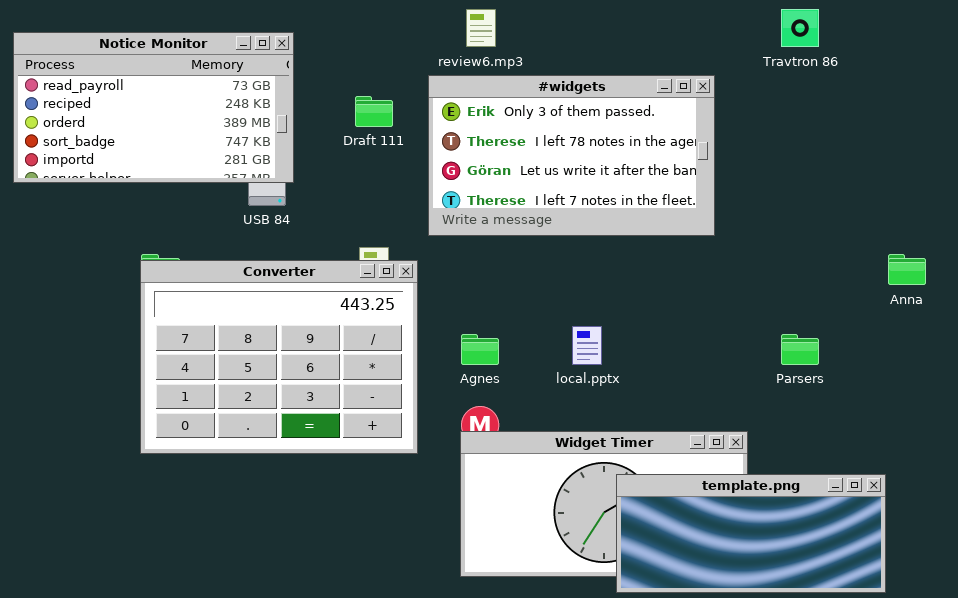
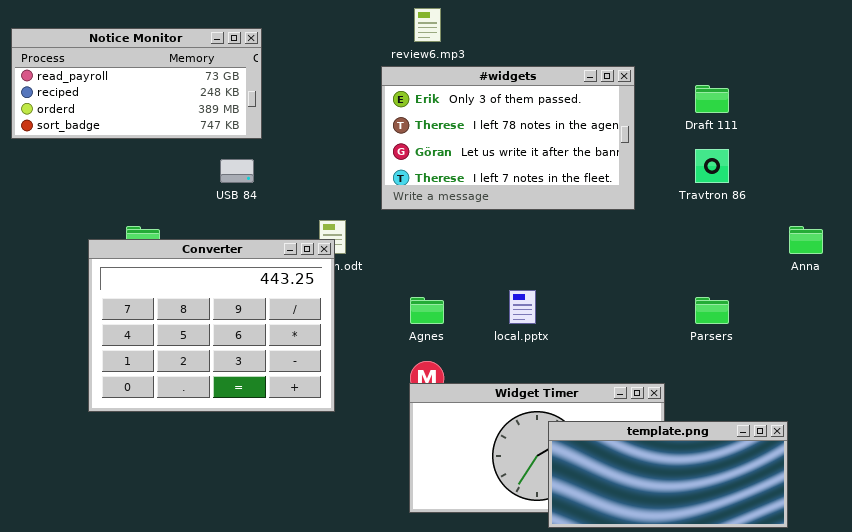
Travtron 86: [781,9,819,47] -> [695,149,729,183], moved
Notice Monitor: [13,32,294,183] -> [11,28,262,139], resized
Draft 111: [355,96,393,127] -> [695,85,729,113], moved
Converter: [140,260,418,454] -> [88,239,335,412], moved

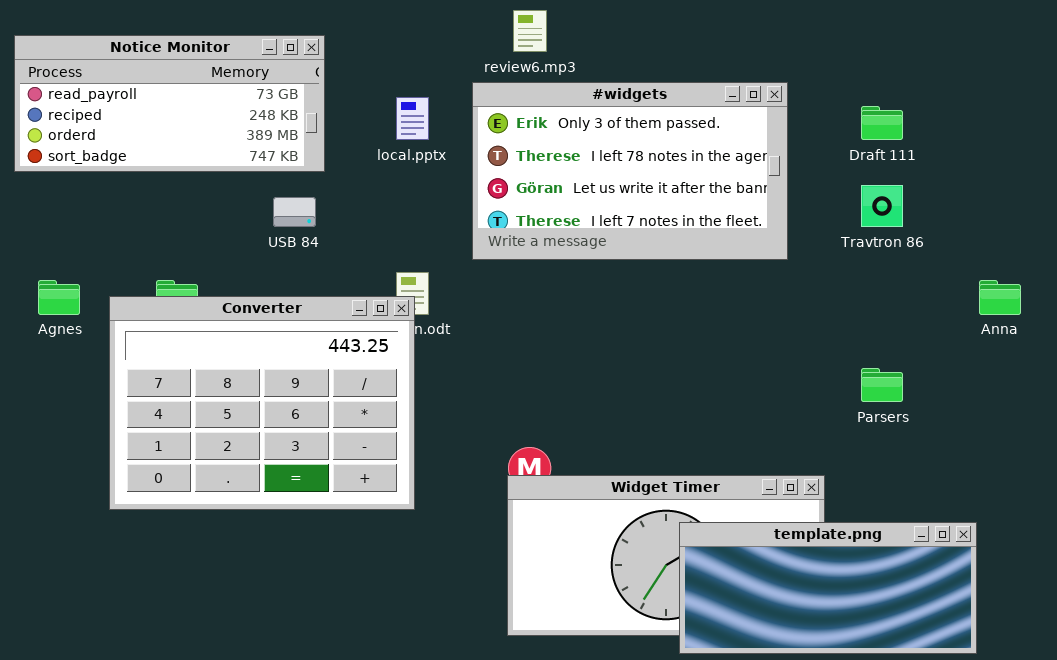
local.pptx: [509,290,536,324] -> [396,97,429,140], moved
Agnes: [410,297,444,324] -> [38,280,80,315], moved

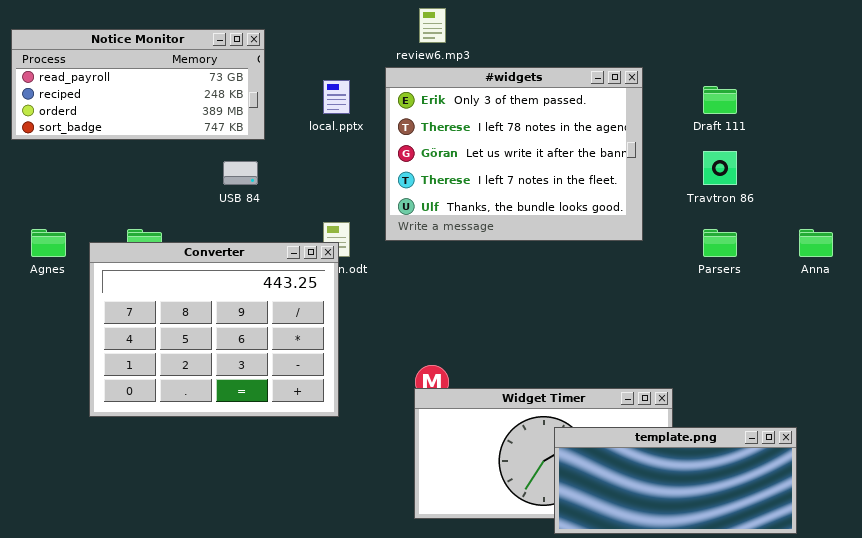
#widgets: [472,82,788,260] -> [385,67,643,241], resized
Parsers: [861,368,903,402] -> [703,229,737,257], moved

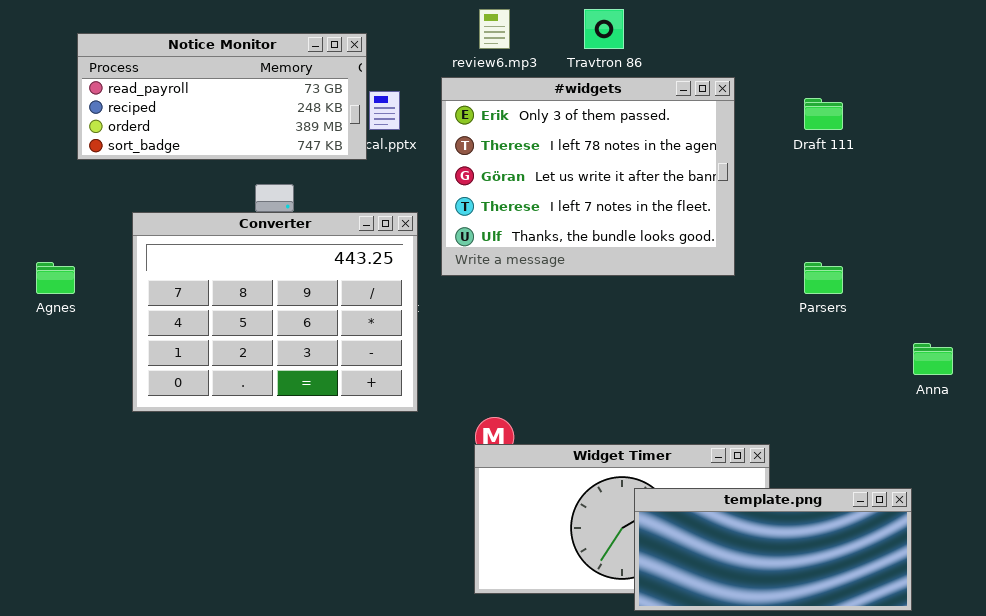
Notice Monitor: [11,29,265,140] -> [77,33,367,160], moved
Travtron 86: [703,151,737,185] -> [584,9,624,49], moved
Anna: [799,229,833,257] -> [913,343,953,375], moved
Converter: [89,242,339,417] -> [132,212,418,412], moved

